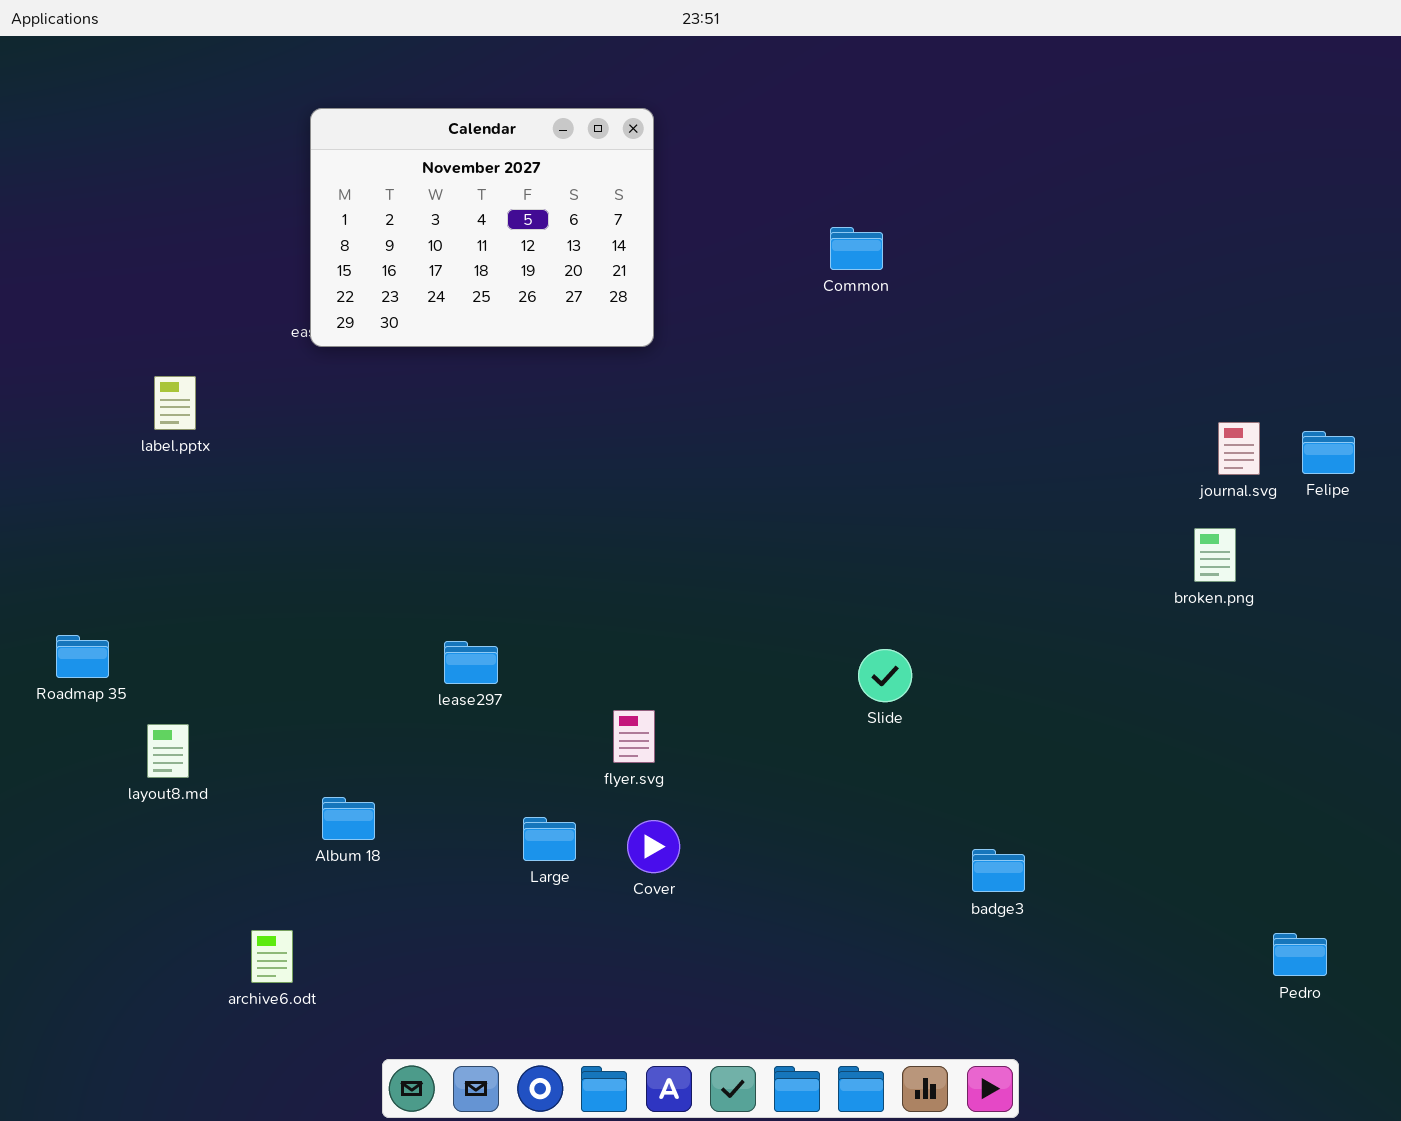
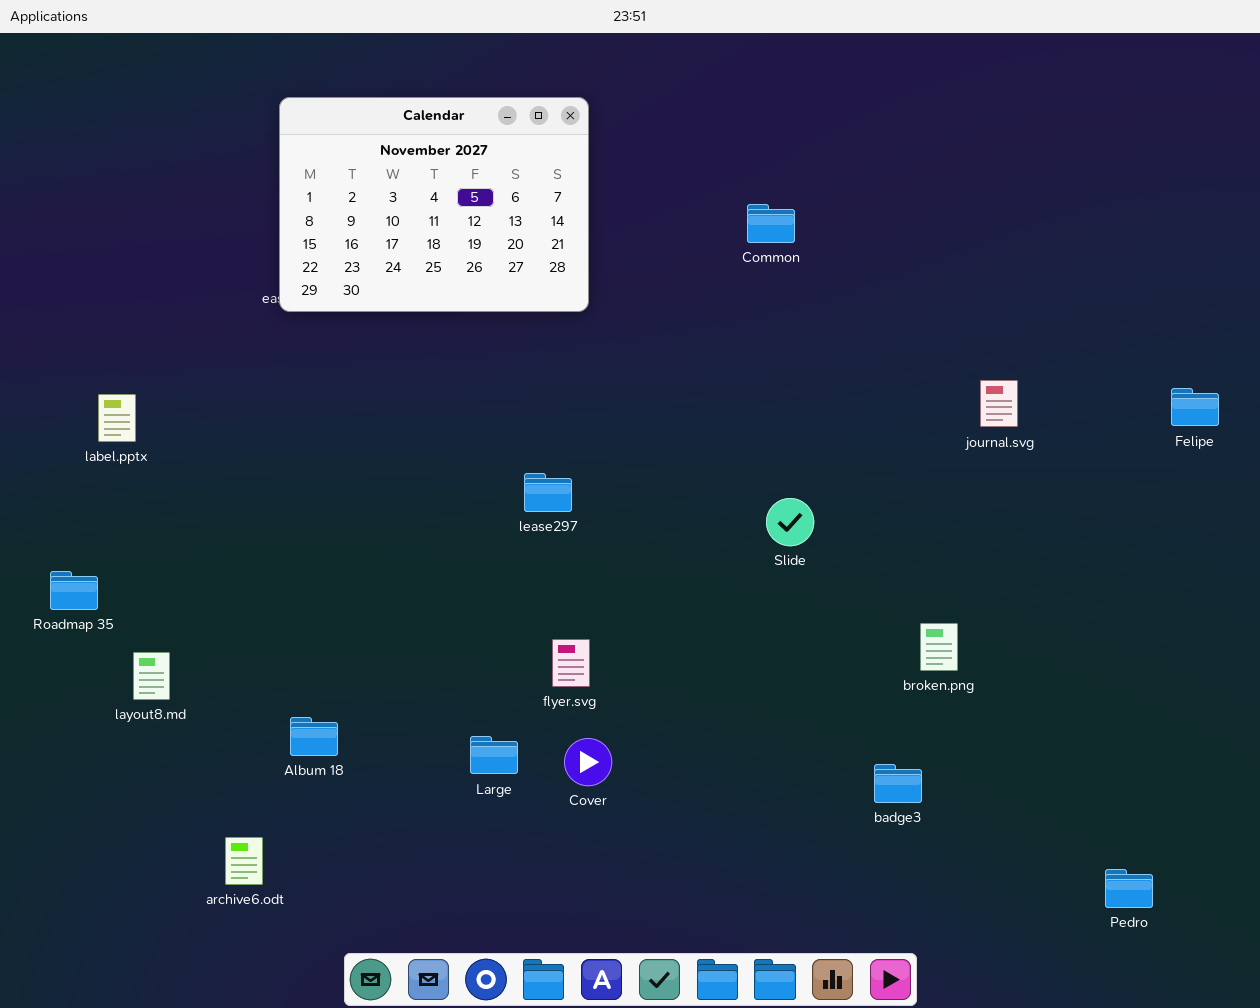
label.pptx: [154,376,196,430] -> [98,394,136,442], moved
journal.svg: [1218,422,1260,475] -> [980,380,1018,427], moved
broken.png: [1194,528,1236,582] -> [920,623,958,671], moved
lease297: [444,641,498,684] -> [524,473,572,512], moved
Slide: [858,649,912,702] -> [766,498,814,546], moved
Pedro: [1273,933,1327,976] -> [1105,869,1153,908], moved

